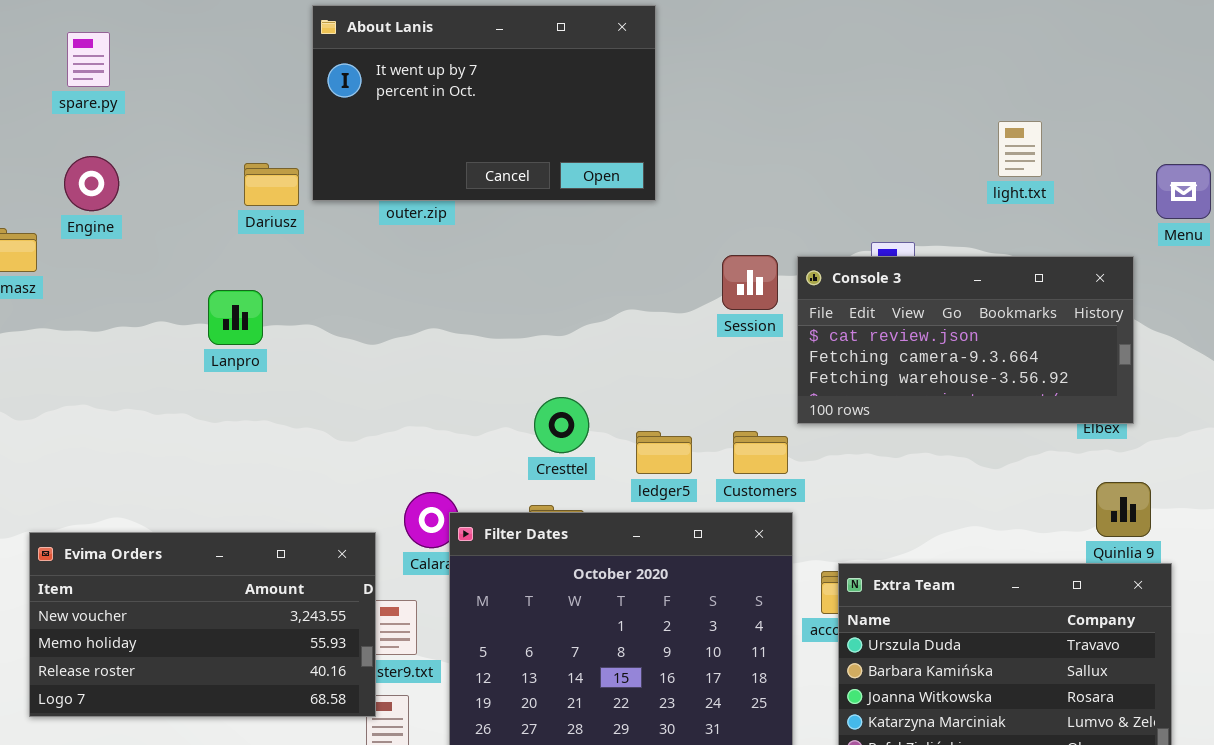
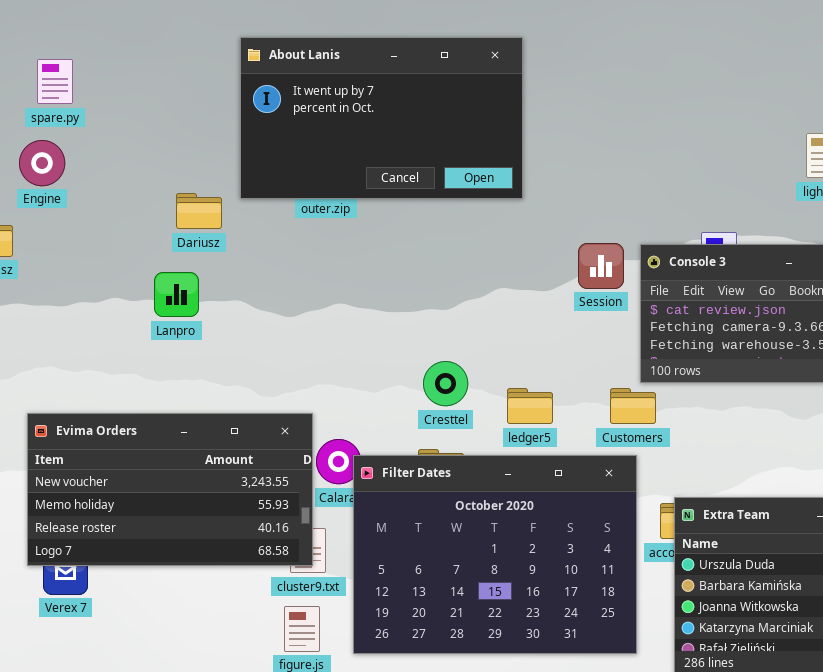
Engine: [64,156,119,211] -> [19,140,65,186], moved
Dariusz: [244,163,299,206] -> [176,193,222,229], moved
Customers: [733,431,788,474] -> [610,388,656,424], moved
Evima Orders: [29,532,376,717] -> [27,413,313,566], moved

